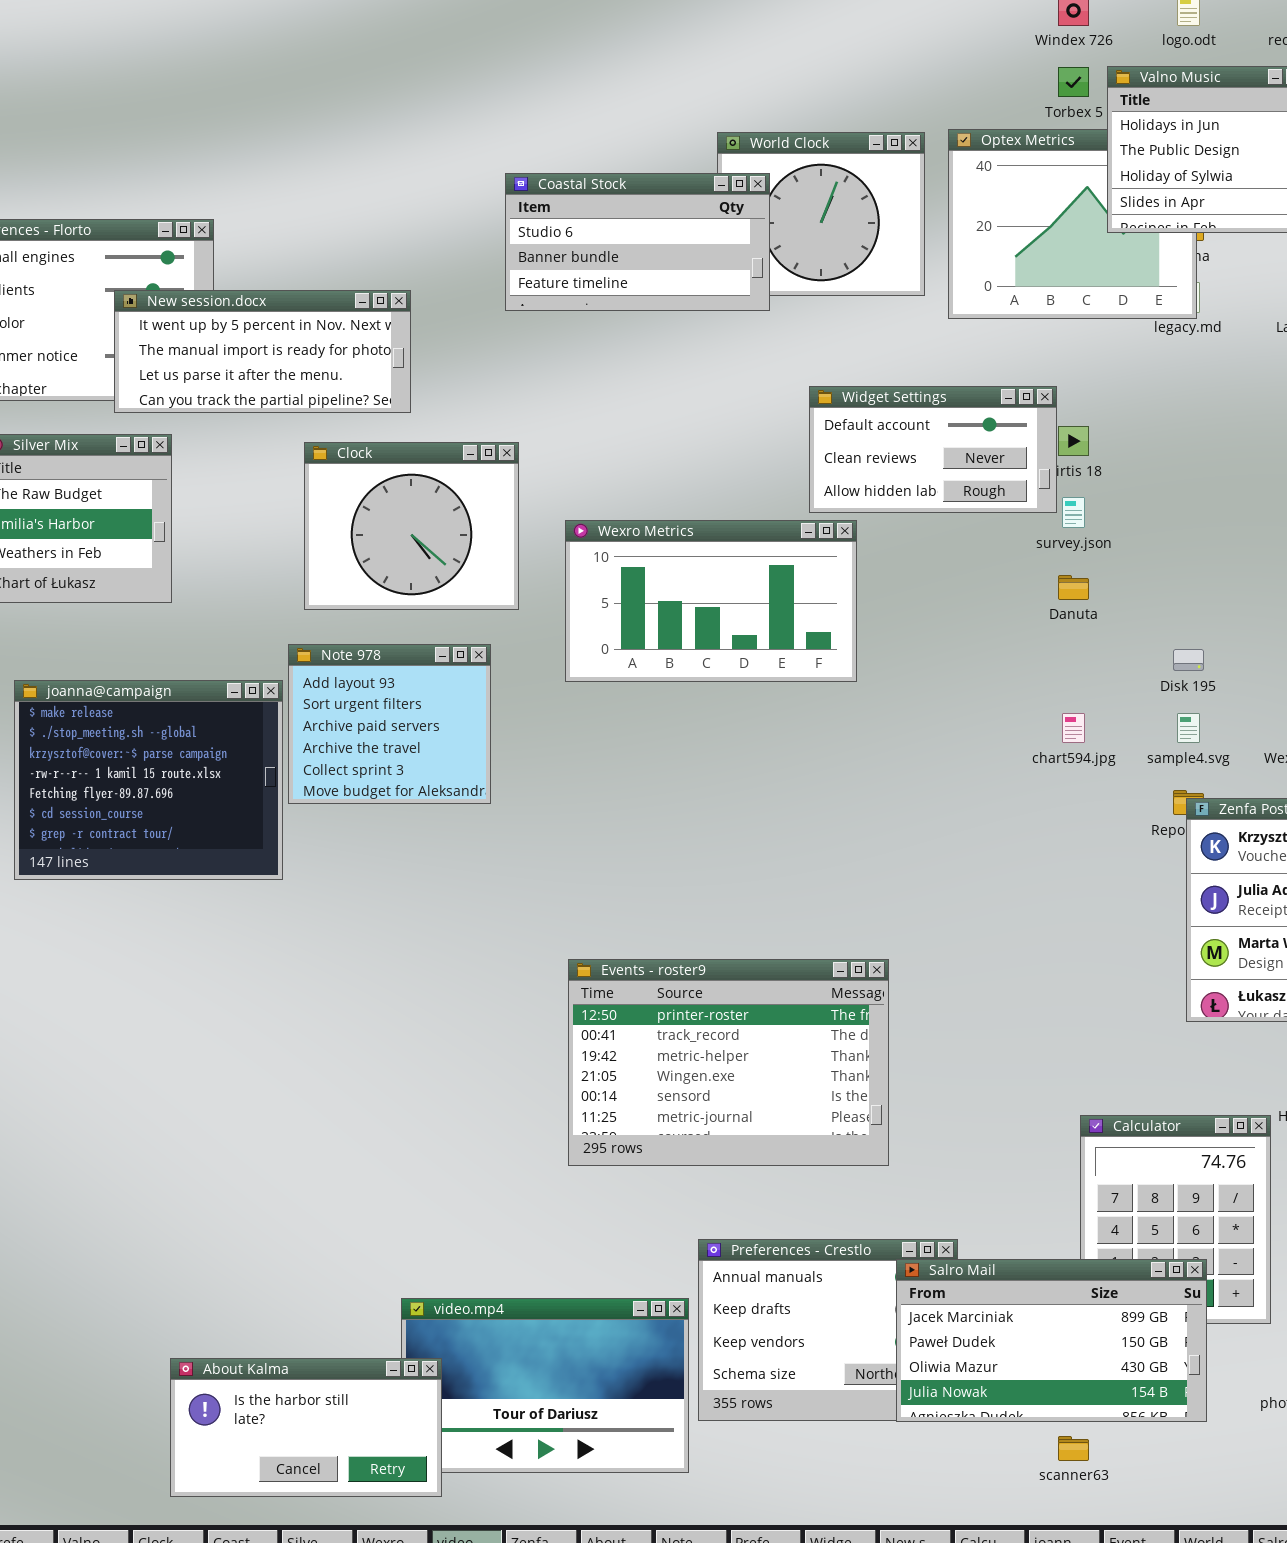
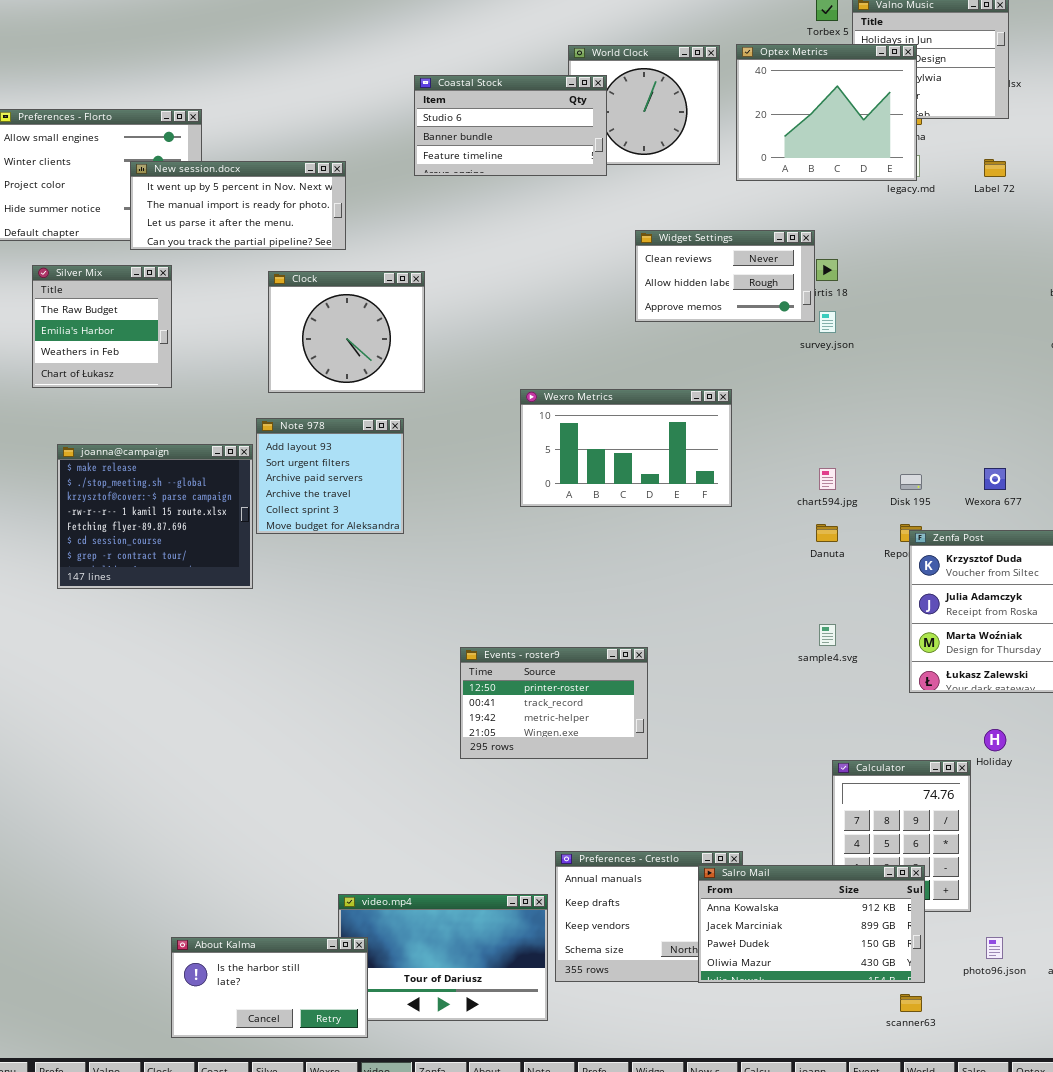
Optex Metrics: [948,129,1197,319] -> [736,44,917,181], raised
Widget Settings: [809,386,1057,513] -> [635,230,815,322], scrolled down 1 row
Wexro Metrics: [565,520,857,682] -> [520,389,732,507], moved
Danuta: [1058,575,1089,600] -> [816,524,838,542], moved
Disk 195: [1173,649,1204,671] -> [900,474,922,490], moved
sample4.svg: [1177,713,1200,743] -> [819,624,836,646], moved
Events - roster9: [568,959,889,1166] -> [460,647,648,759], resized
Salro Mail: [896,1259,1207,1422] -> [698,865,925,983], scrolled up 1 row
scanner63: [1058,1436,1089,1461] -> [900,994,922,1012], moved

